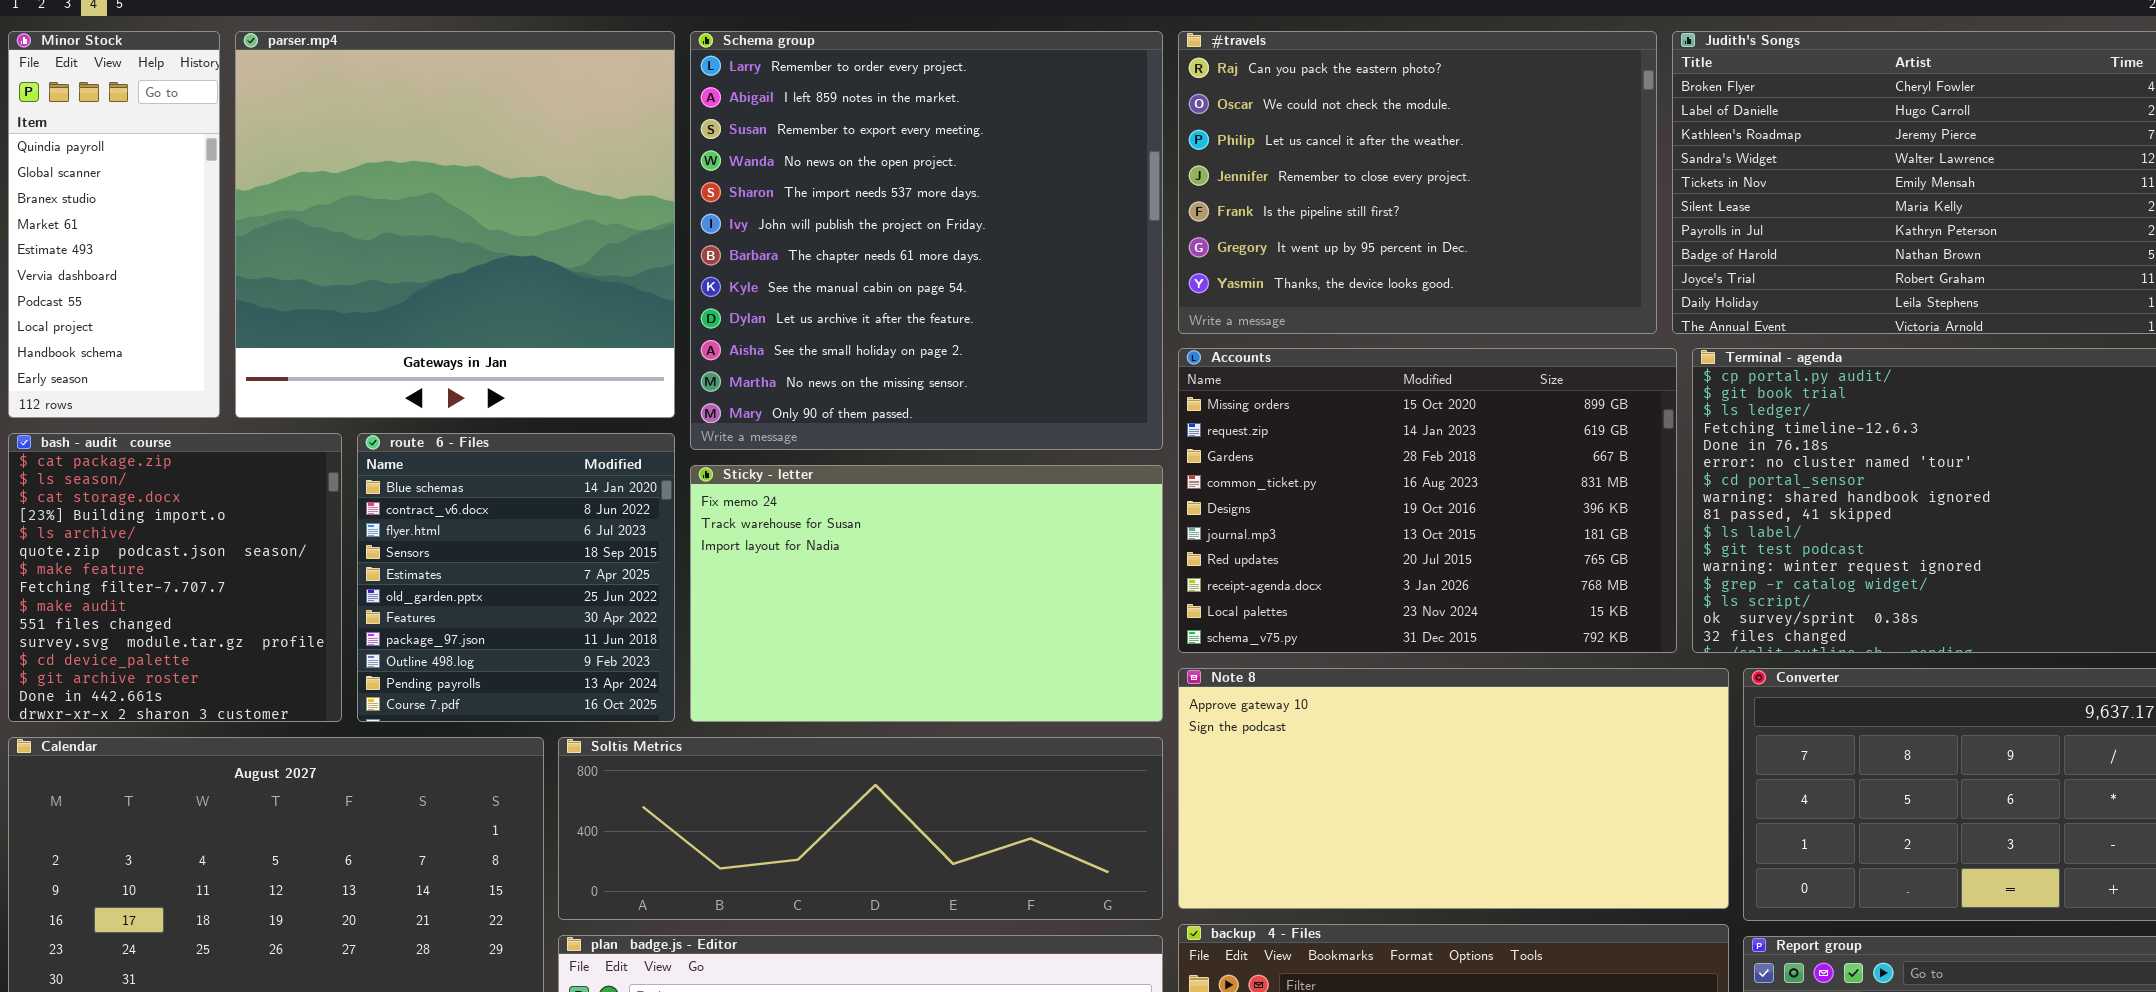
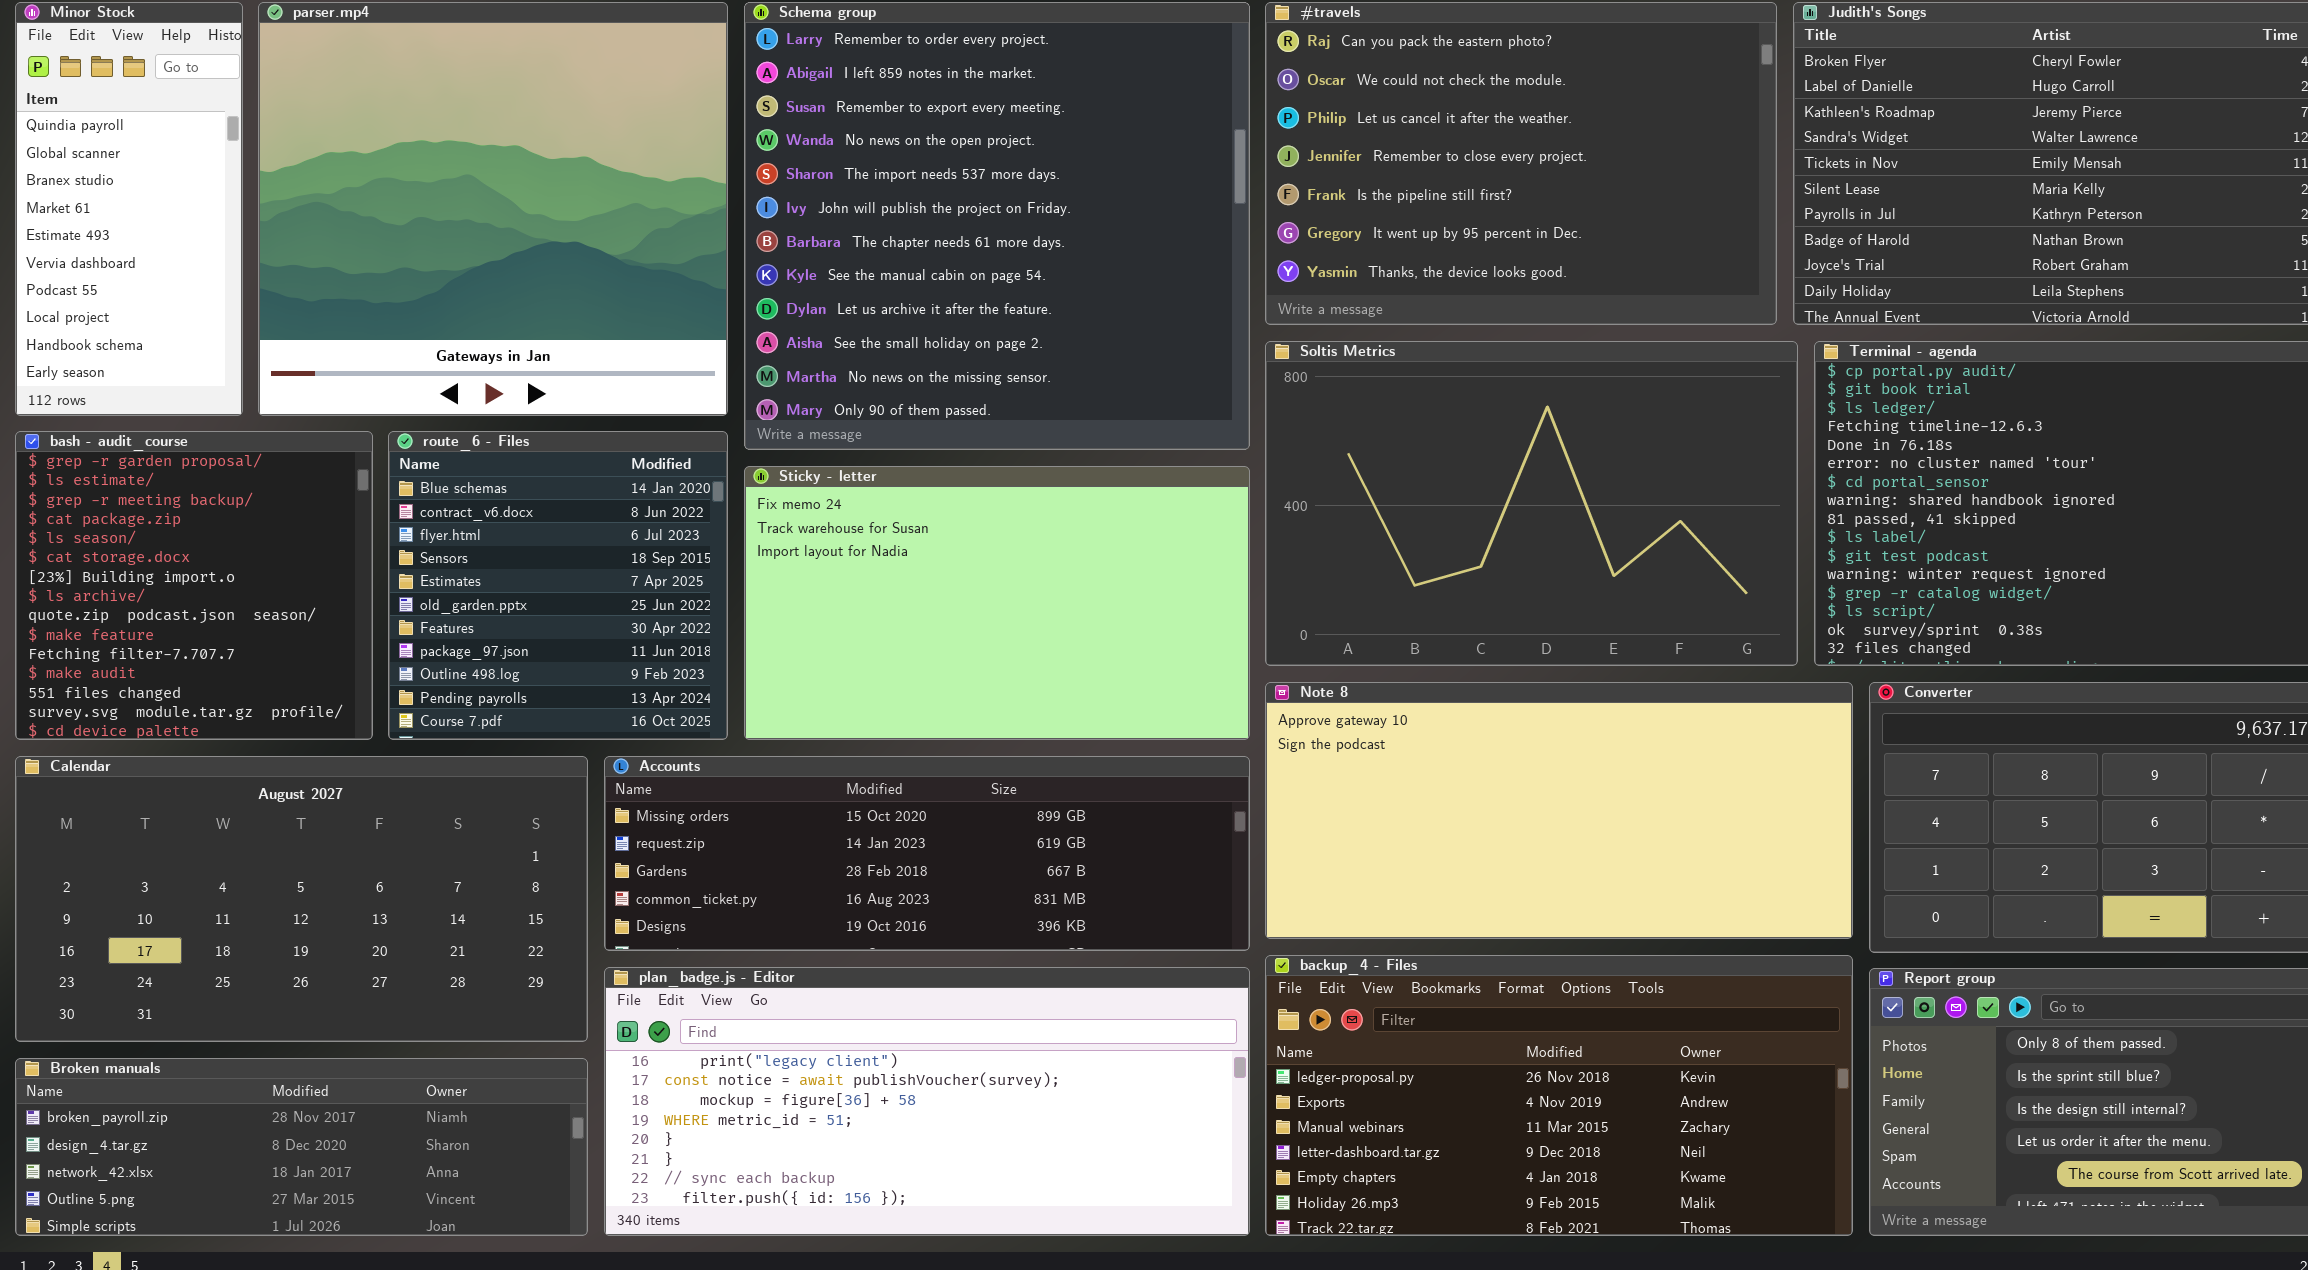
Accounts: [1178,348,1677,653] -> [604,756,1250,951], moved, resized
bash - audit_course: [8,433,342,722] -> [15,431,373,740], scrolled up 3 rows
Soltis Metrics: [558,737,1163,920] -> [1265,341,1798,666], moved, resized

